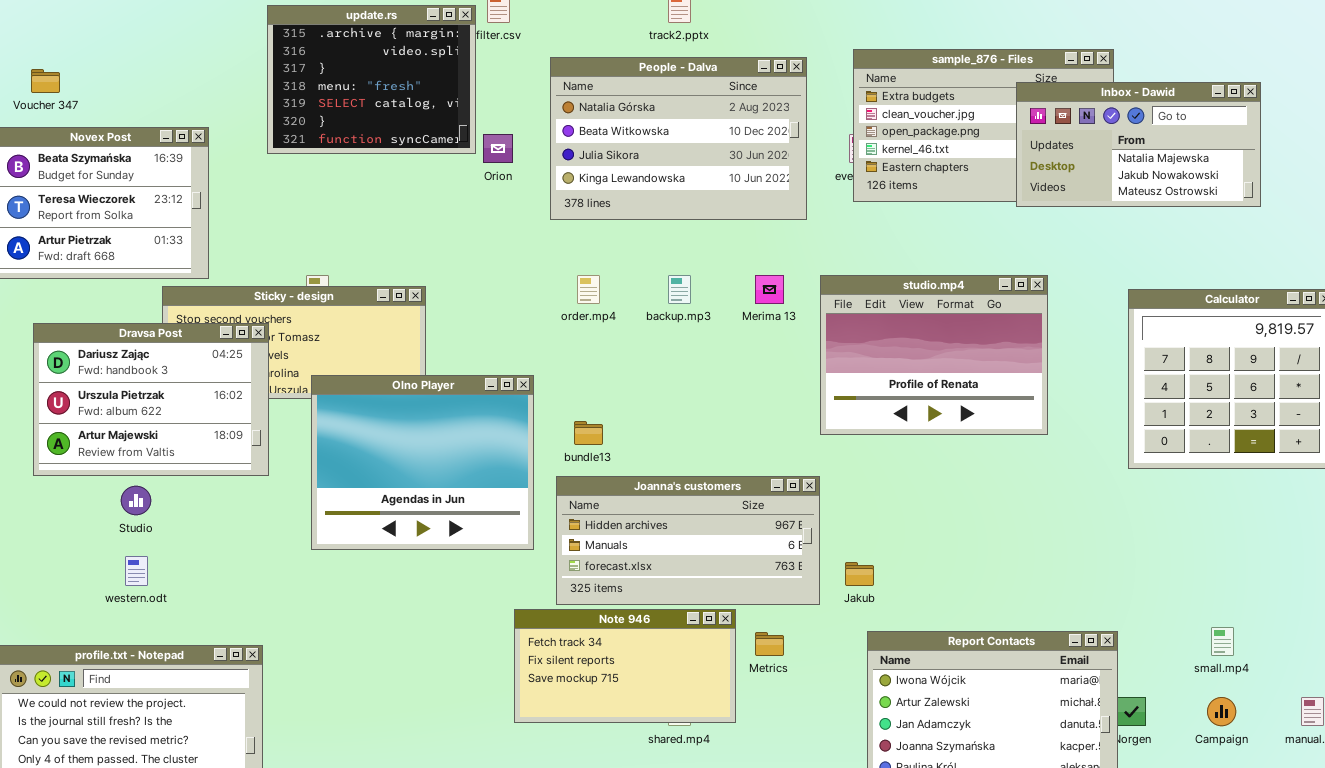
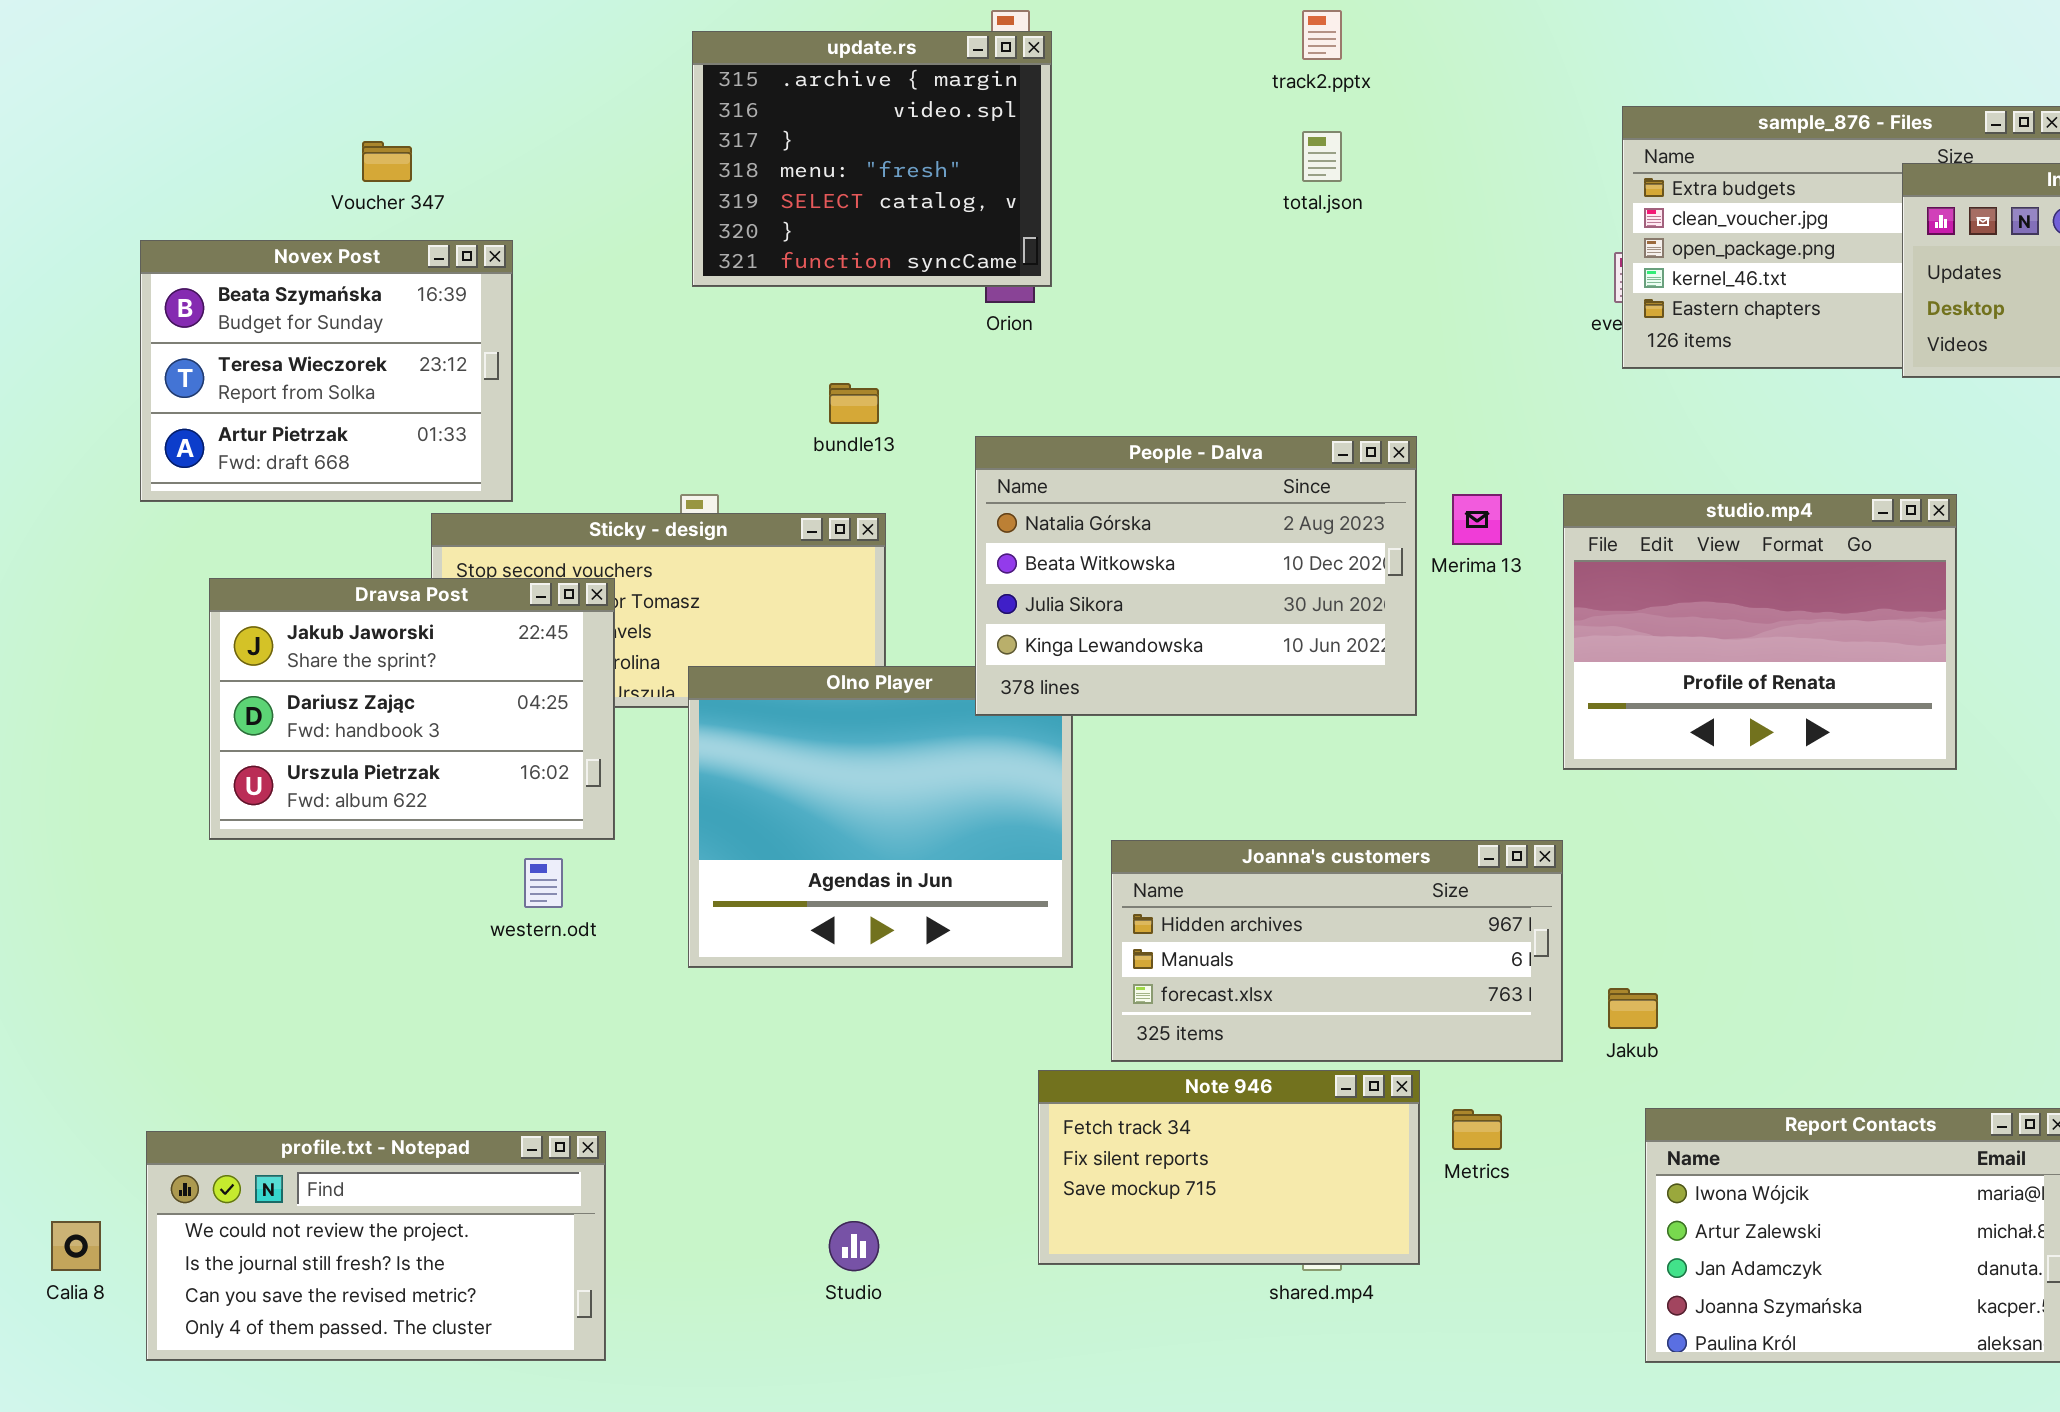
update.rs: [267,5,476,154] -> [692,31,1052,287], moved
People - Dalva: [550,57,807,220] -> [975,436,1417,716], moved
Voucher 347: [31,69,60,93] -> [362,141,412,182], moved
Dravsa Post: [33,323,269,476] -> [209,578,615,840], scrolled up 1 row
bundle13: [574,421,603,445] -> [829,383,879,424], moved
Studio: [121,486,151,515] -> [829,1221,879,1271], moved
western.odt: [125,556,148,586] -> [524,858,563,908], moved

